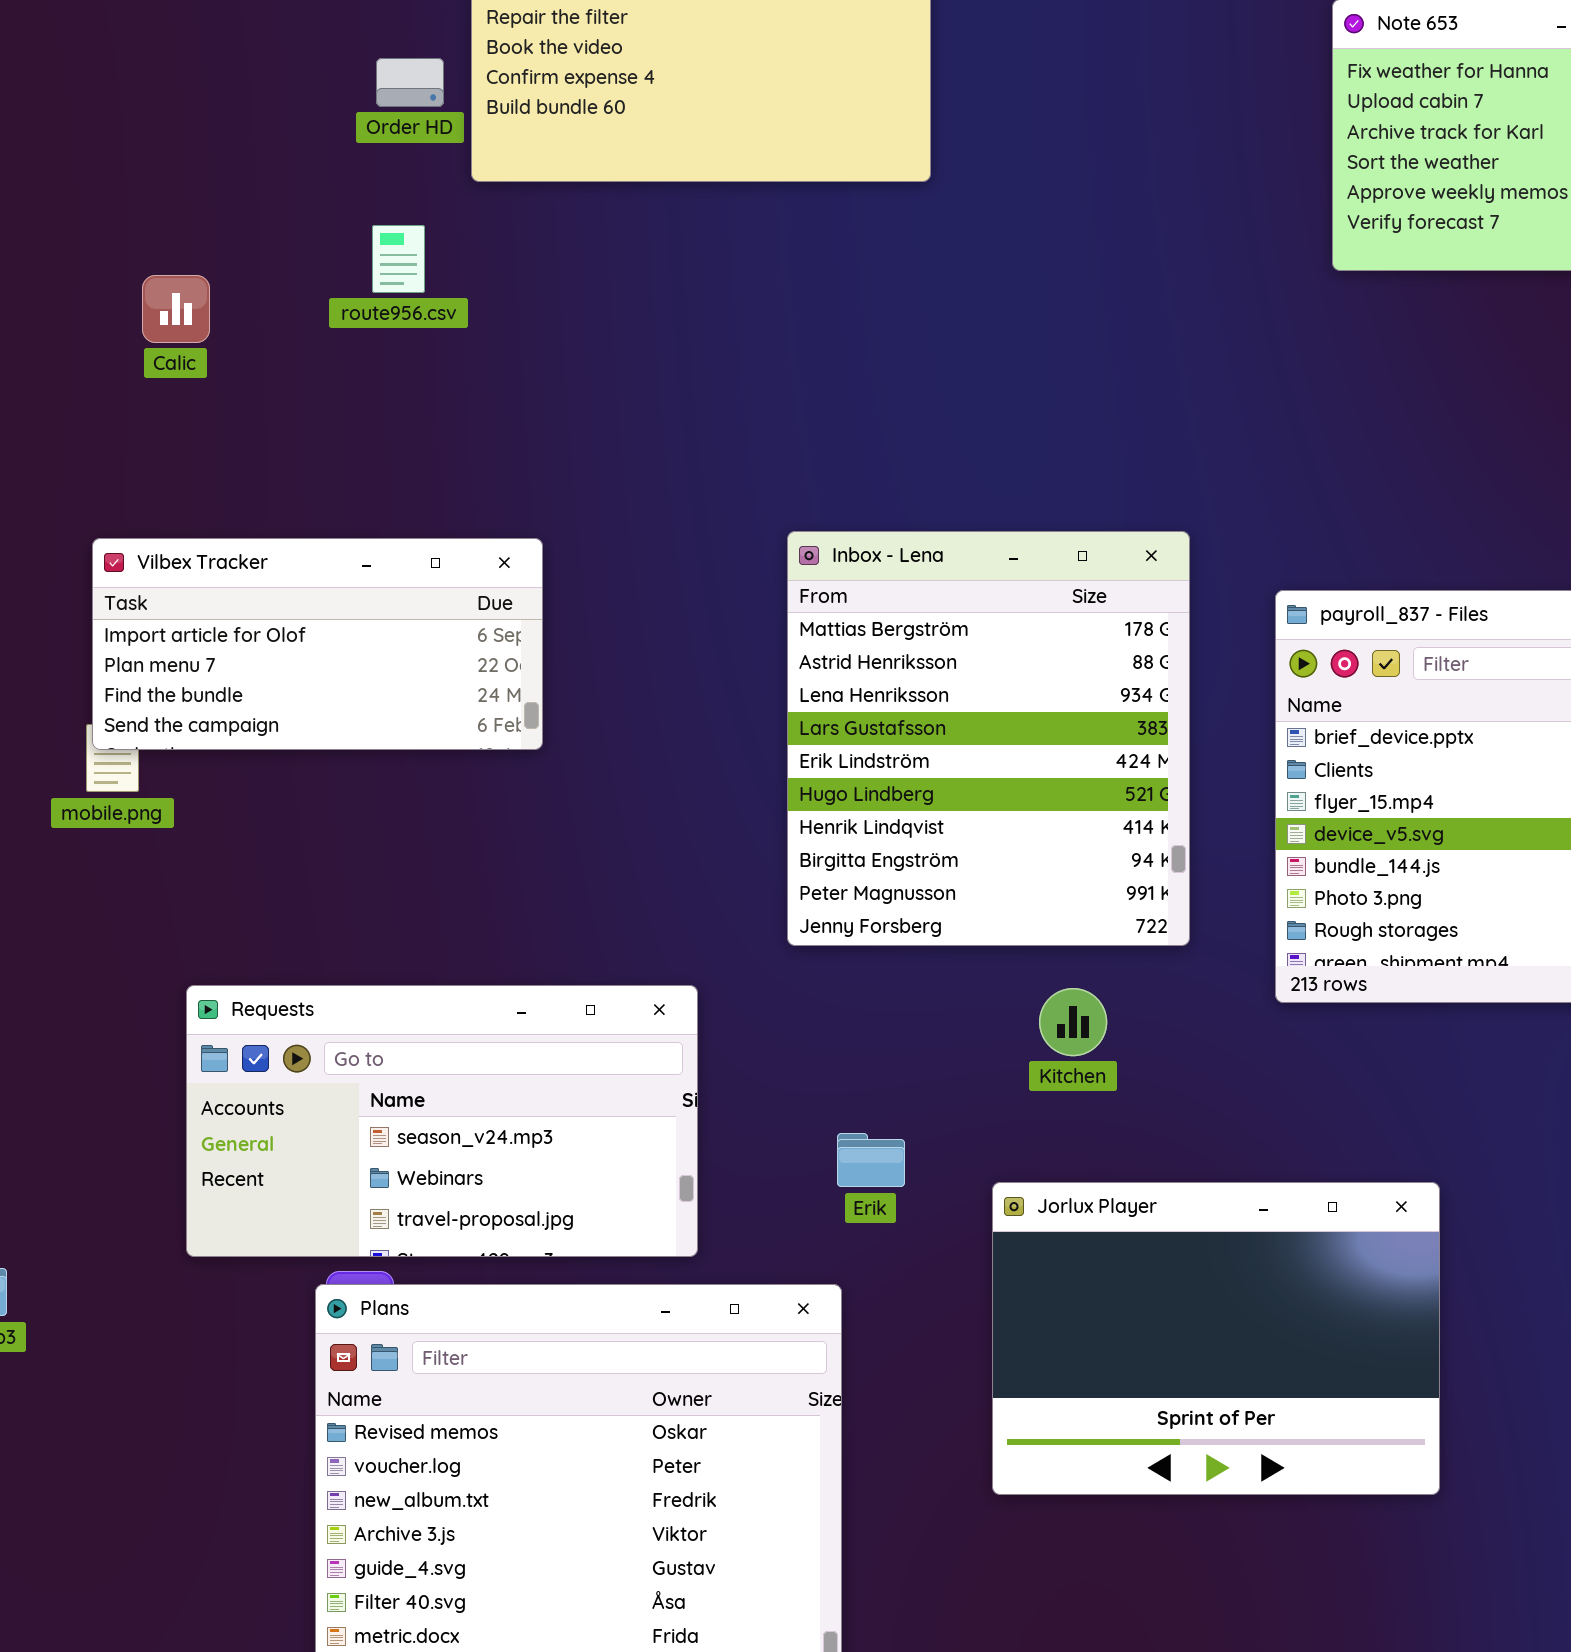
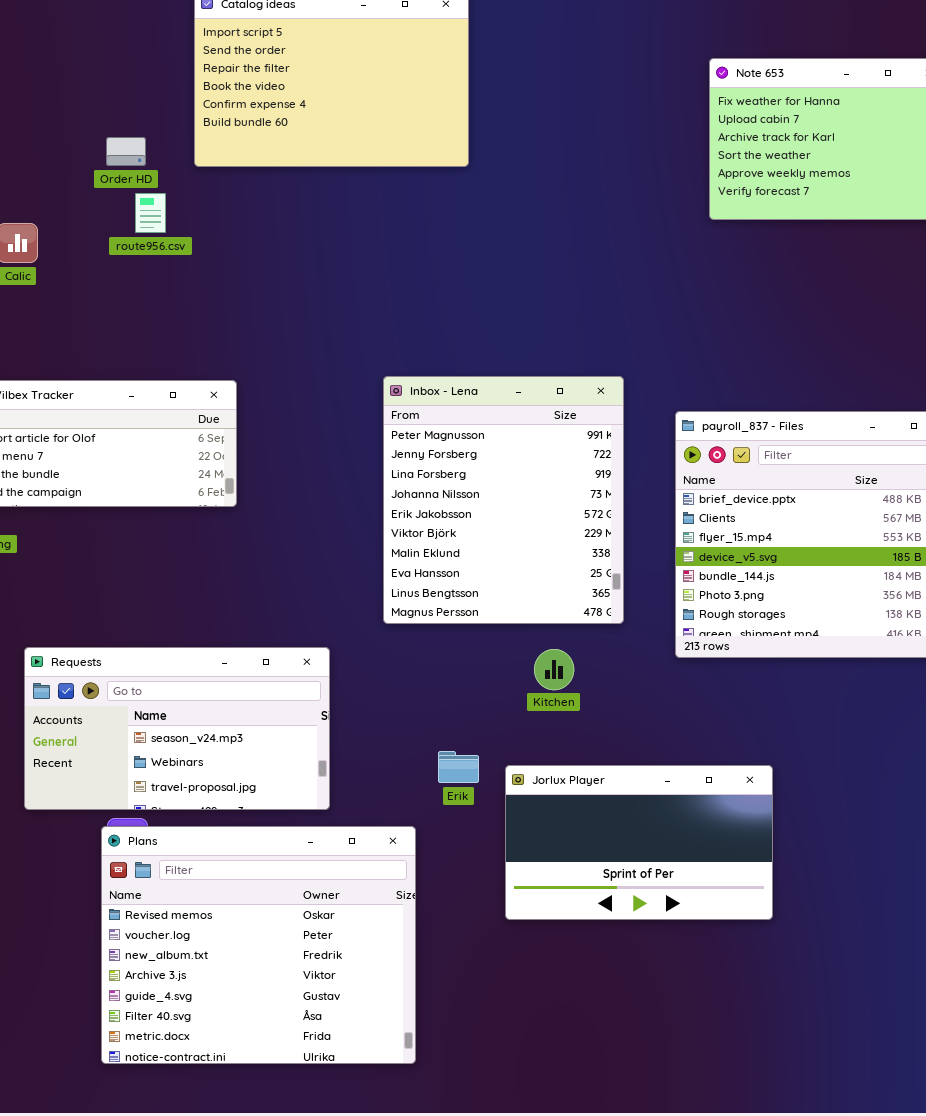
Order HD: [376,58,444,107] -> [106,137,146,166], moved
Inbox - Lena: [787,531,1190,946] -> [383,376,624,624], scrolled down 8 rows
Erik: [837,1133,905,1187] -> [438,751,479,783], moved
Jorlux Player: [992,1182,1440,1495] -> [505,765,773,920], resized

